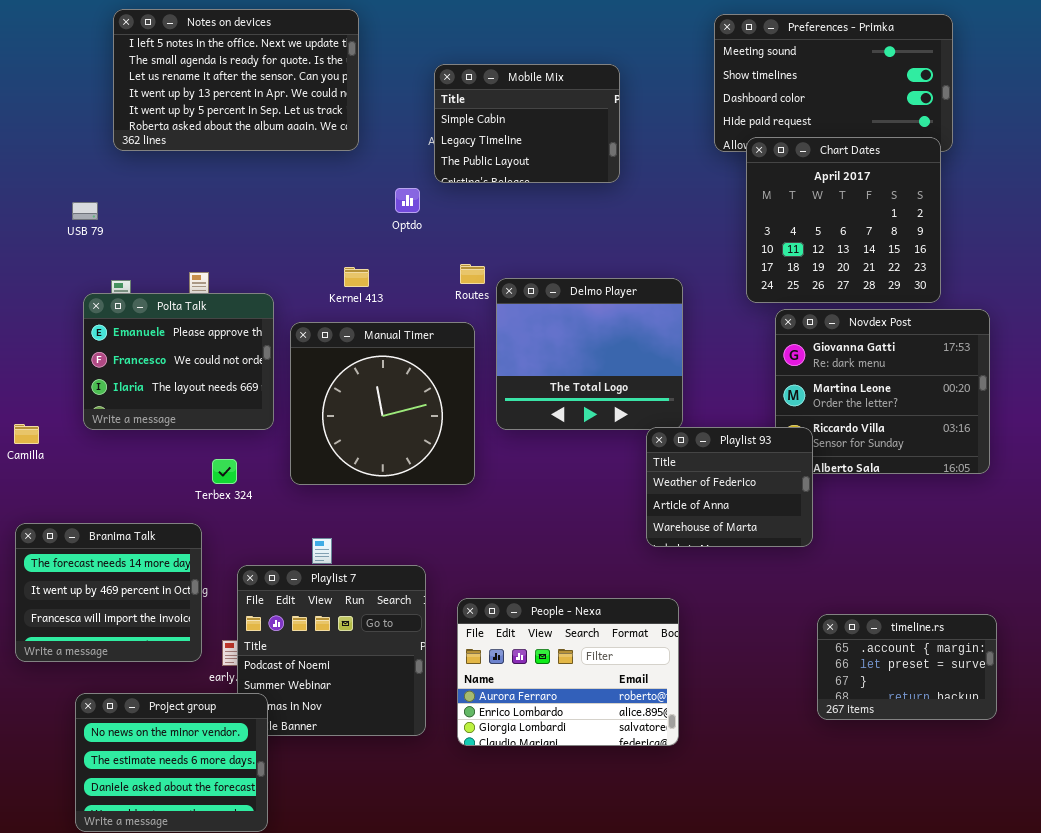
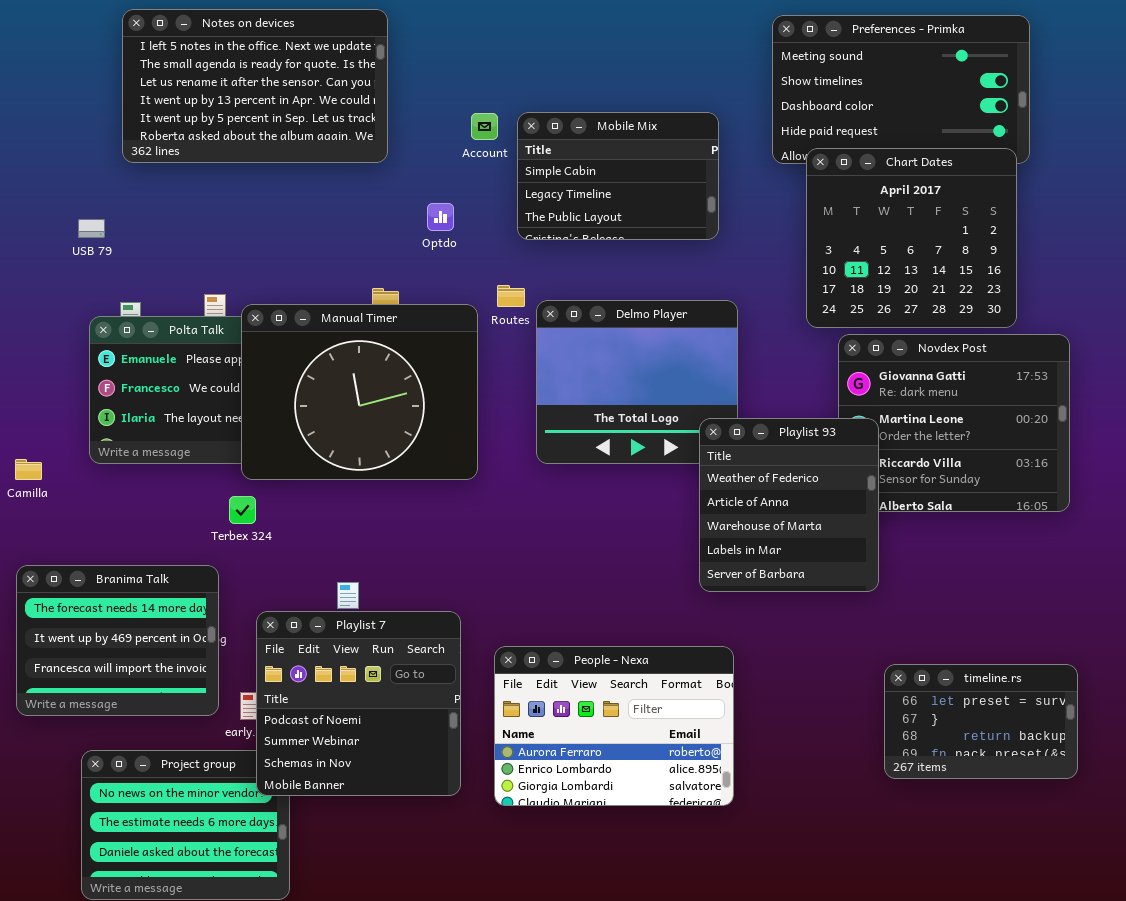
Mobile Mix: [434,64,620,183] -> [517,112,719,240], moved
Manual Timer: [290,322,475,485] -> [241,304,478,480], moved, resized
Playlist 93: [646,427,813,547] -> [699,418,879,592], resized
Playlist 7: [237,565,426,736] -> [256,611,461,796], raised
timeline.rs: [817,614,997,720] -> [884,664,1078,779], scrolled down 1 row

